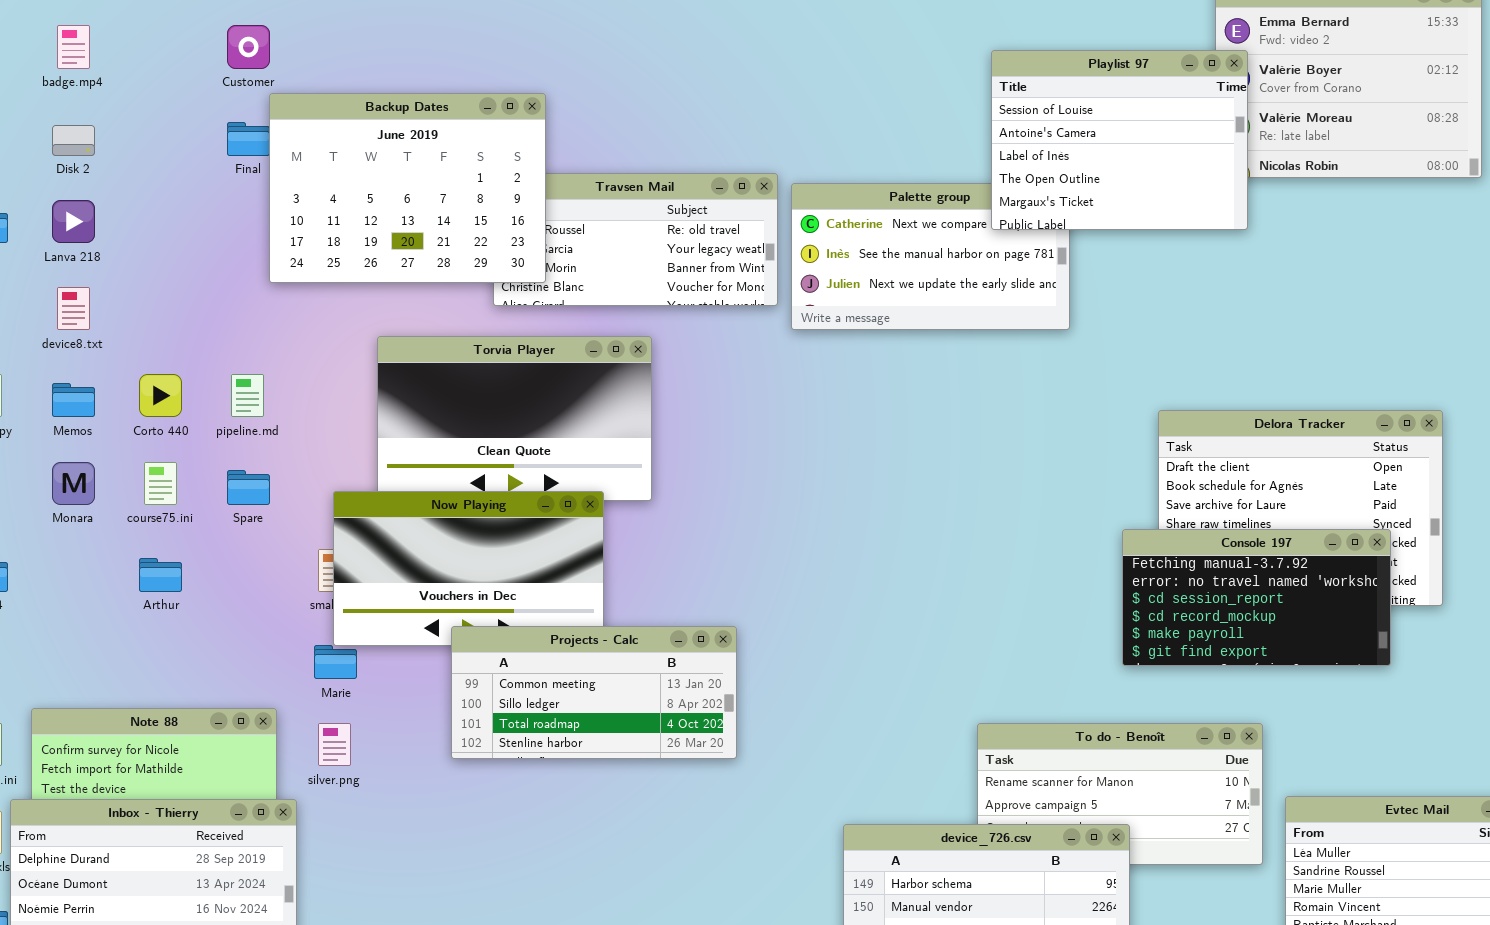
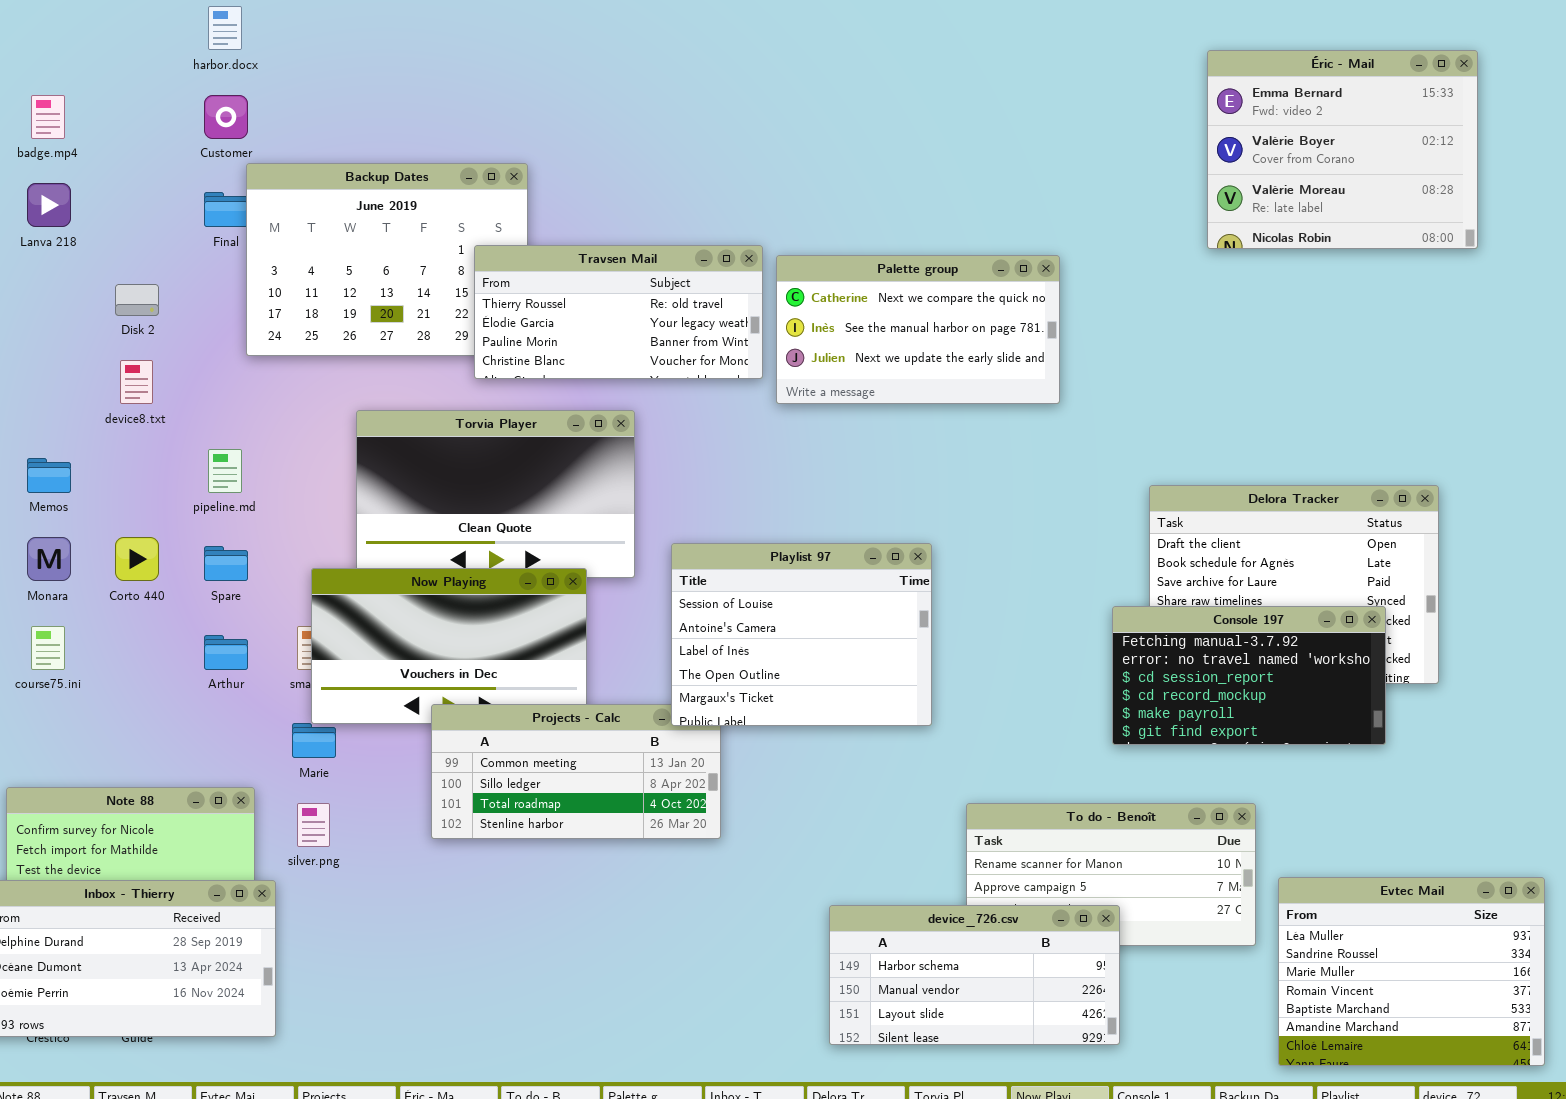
Playlist 97: [991,50,1248,230] -> [671,543,932,726], moved
Disk 2: [52,125,95,156] -> [115,284,159,316], moved
Travsen Mail: [493,173,778,306] -> [474,245,763,379], raised
Lanva 218: [52,200,95,243] -> [27,183,71,227], moved
device8.txt: [57,287,90,330] -> [120,360,153,404], moved
Corto 440: [139,374,182,417] -> [115,537,159,581], moved
course75.ini: [144,462,177,505] -> [31,626,65,670], moved
Arthur: [139,558,182,592] -> [204,635,248,670], moved

